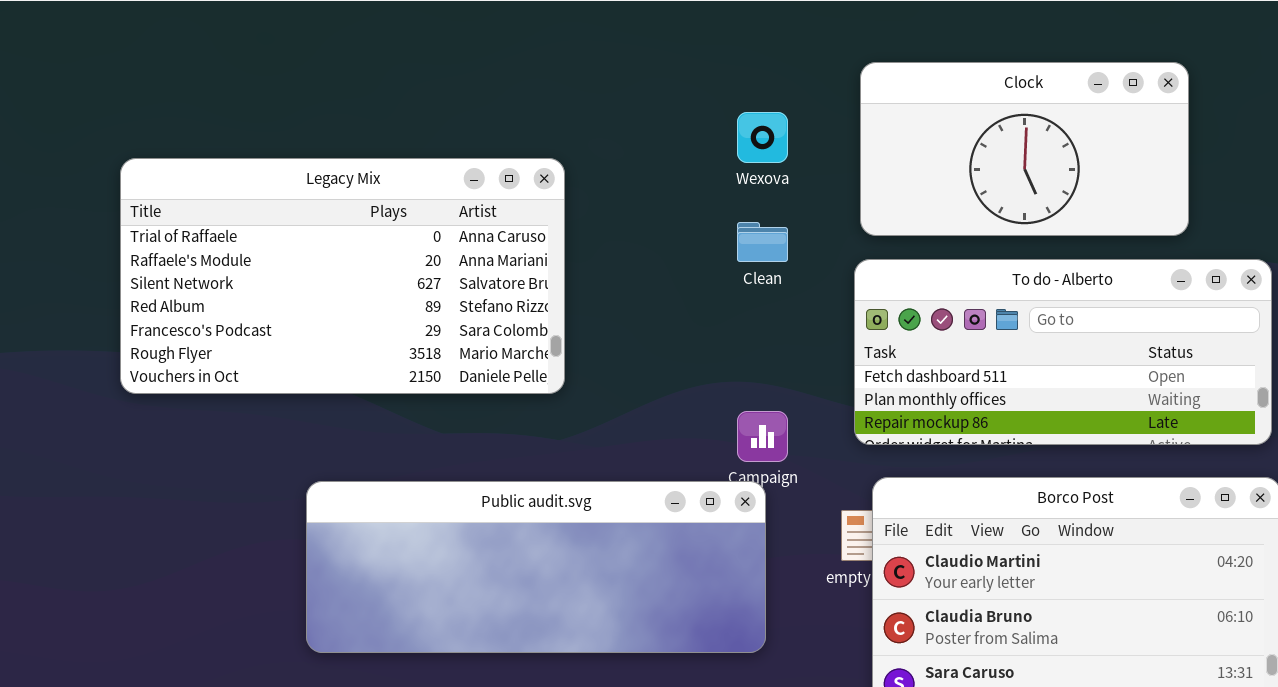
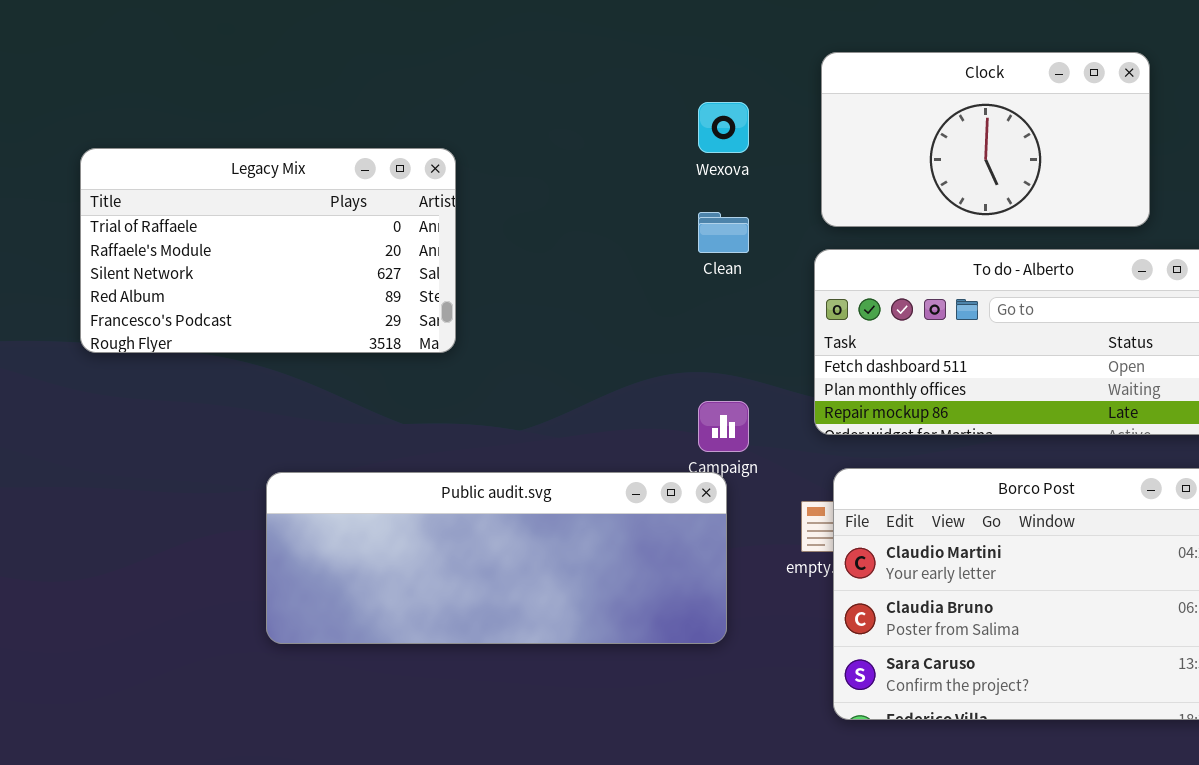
Legacy Mix: [120,158,565,394] -> [80,148,456,353], resized

